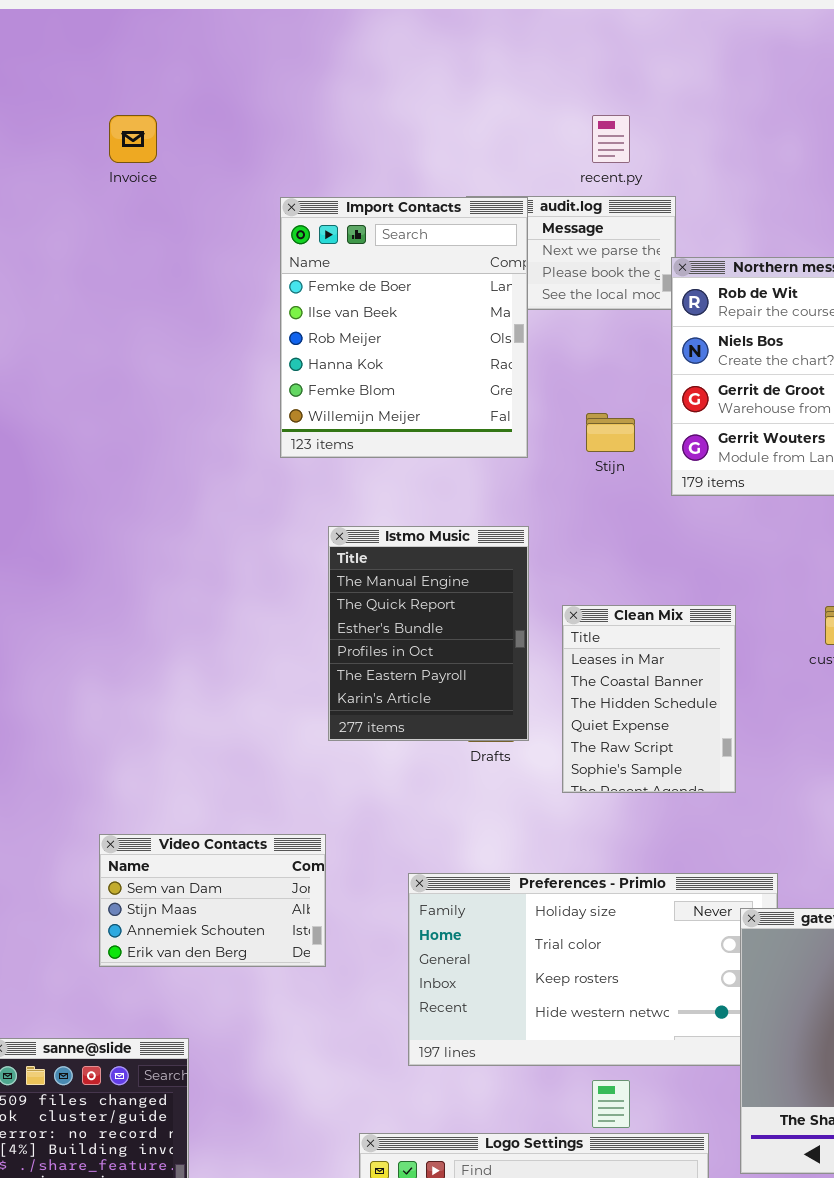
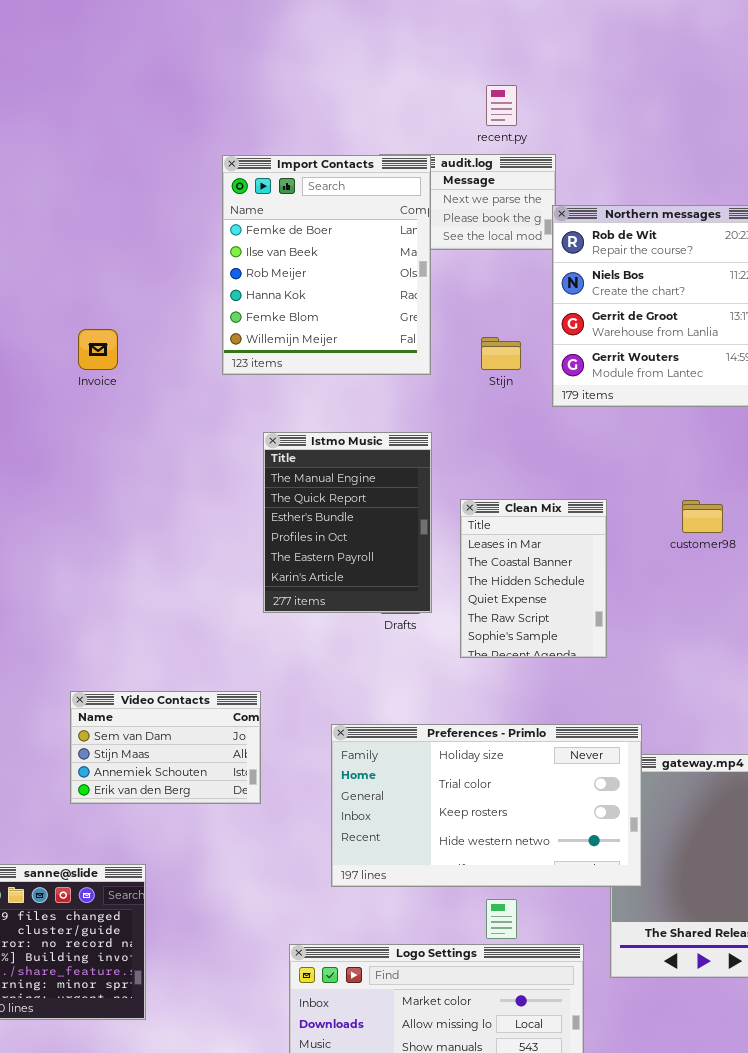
Invoice: [109,115,157,163] -> [78,329,118,370], moved
Preferences - Primlo: [408,873,778,1066] -> [331,724,642,887], raised

